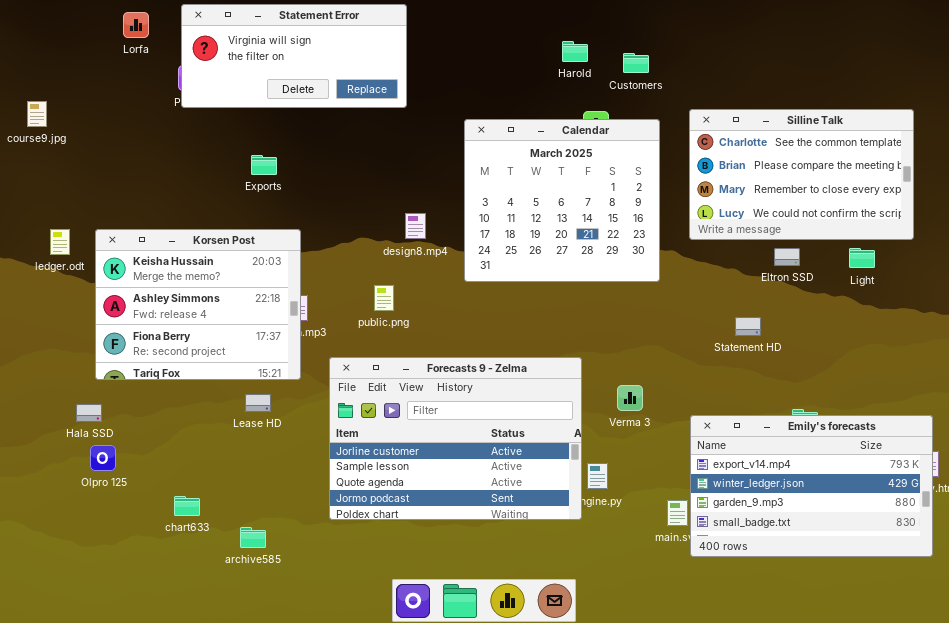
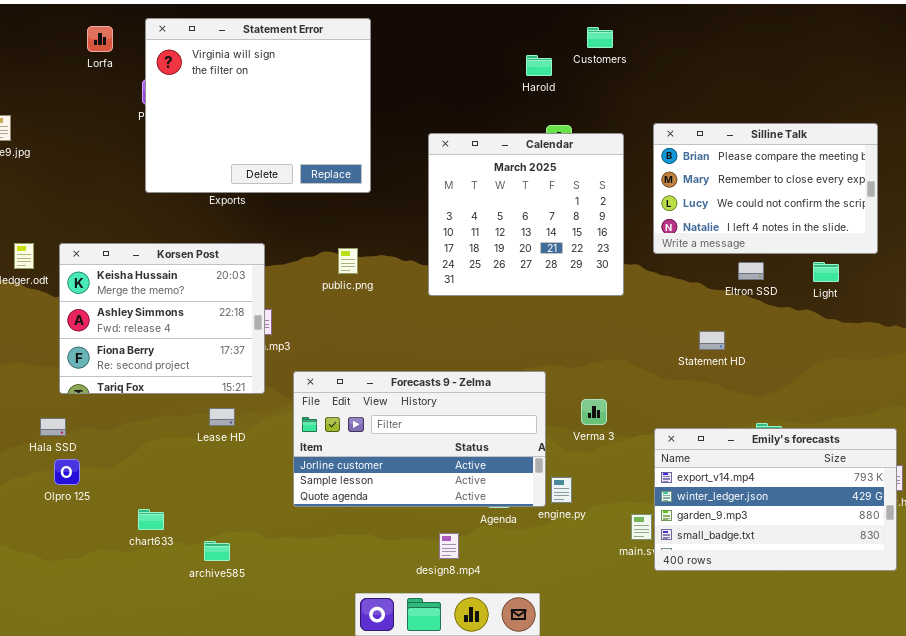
Statement Error: [181,4,407,108] -> [145,18,371,193], resized
Customers: [623,53,649,73] -> [587,27,613,48], moved
Silline Talk: [689,109,914,240] -> [653,123,878,254], scrolled down 1 row
design8.mp4: [405,213,426,239] -> [439,533,459,559], moved
public.png: [374,285,394,311] -> [338,248,358,274], moved
Forecasts 9 - Zelma: [329,357,582,520] -> [293,371,546,507], resized

